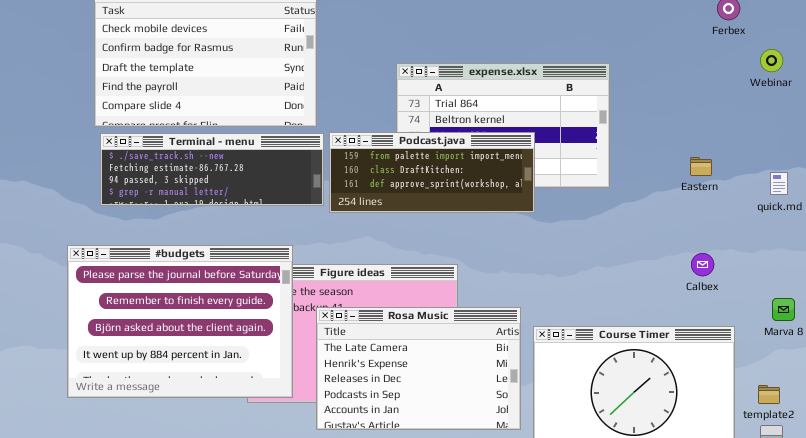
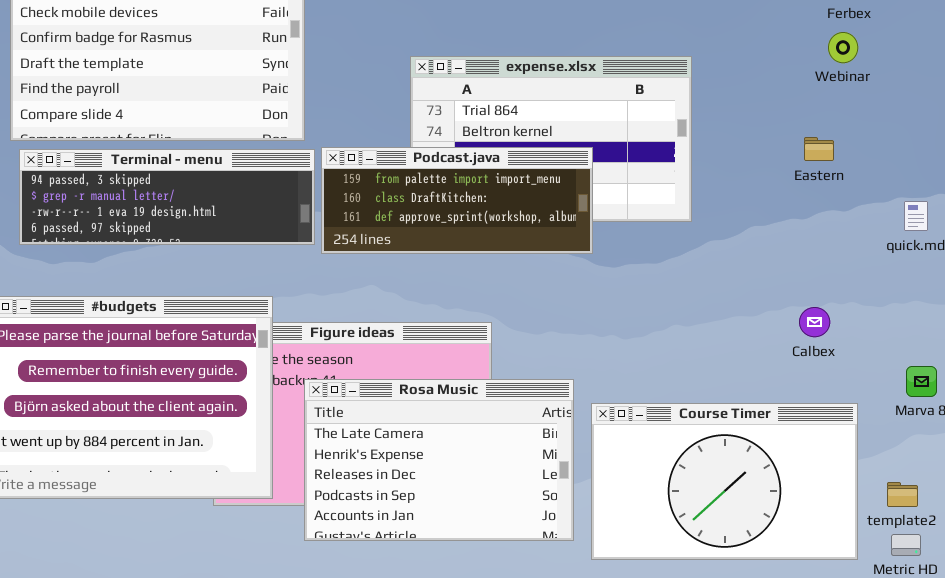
Webinar: [760,49,783,72] -> [828,32,858,63], moved
Terminal - menu: [100,133,324,206] -> [19,149,315,245], scrolled down 2 rows
Eastern: [690,157,712,176] -> [804,137,834,161], moved

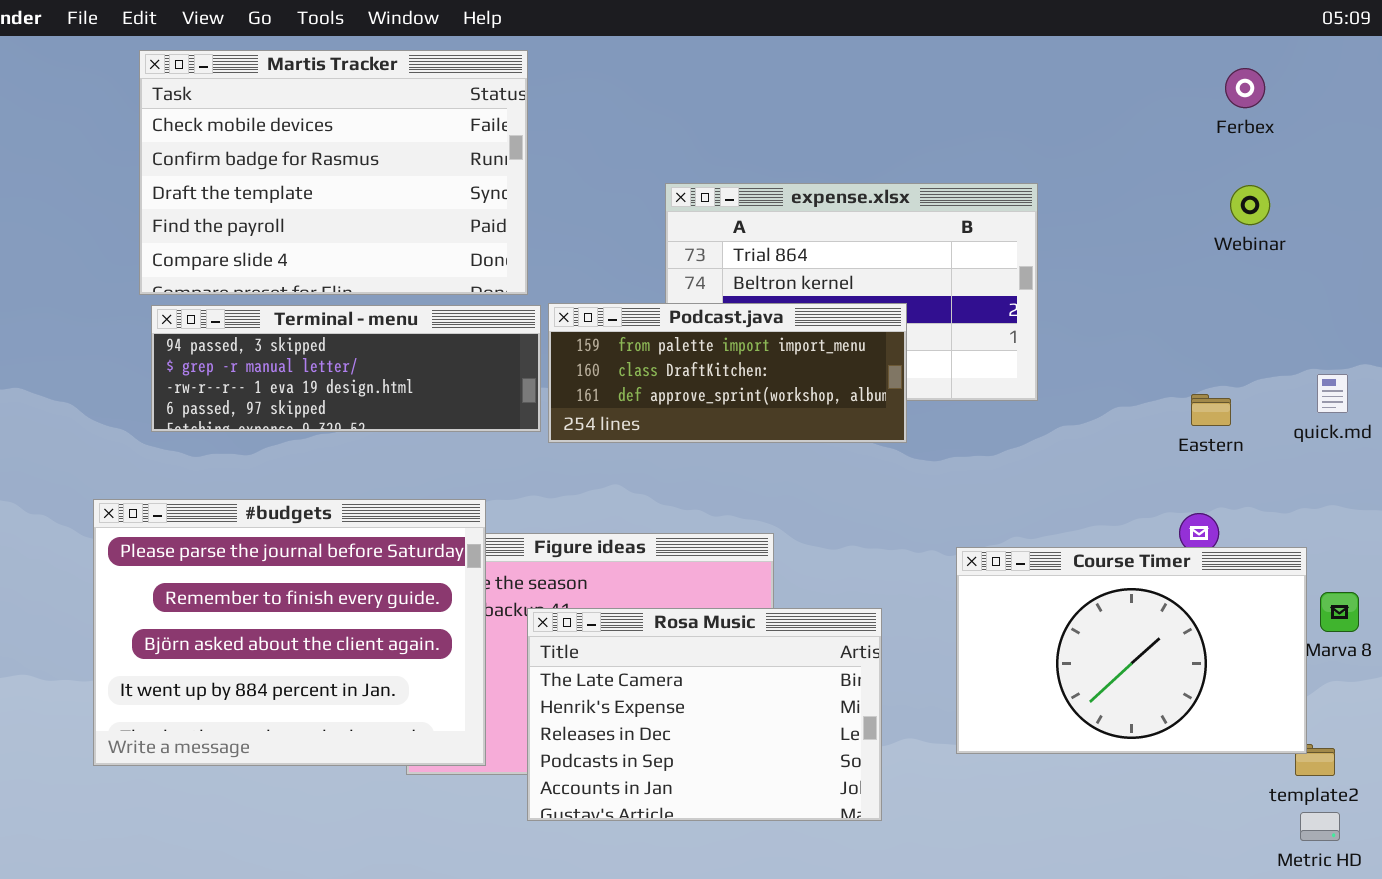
Webinar: [828,32,858,63] -> [1230,185,1270,225], moved
Eastern: [804,137,834,161] -> [1191,394,1231,426], moved
Course Timer: [591,403,858,560] -> [956,547,1307,754], moved

